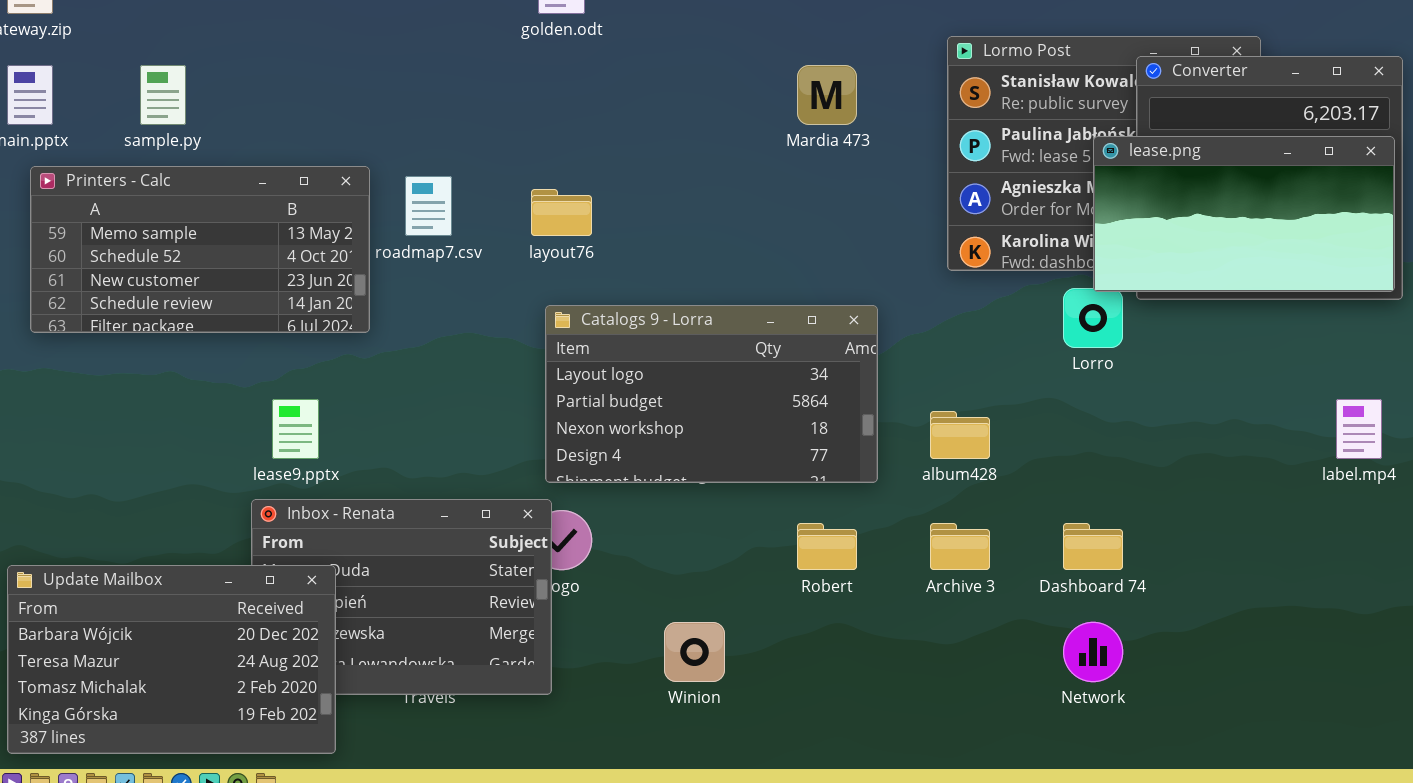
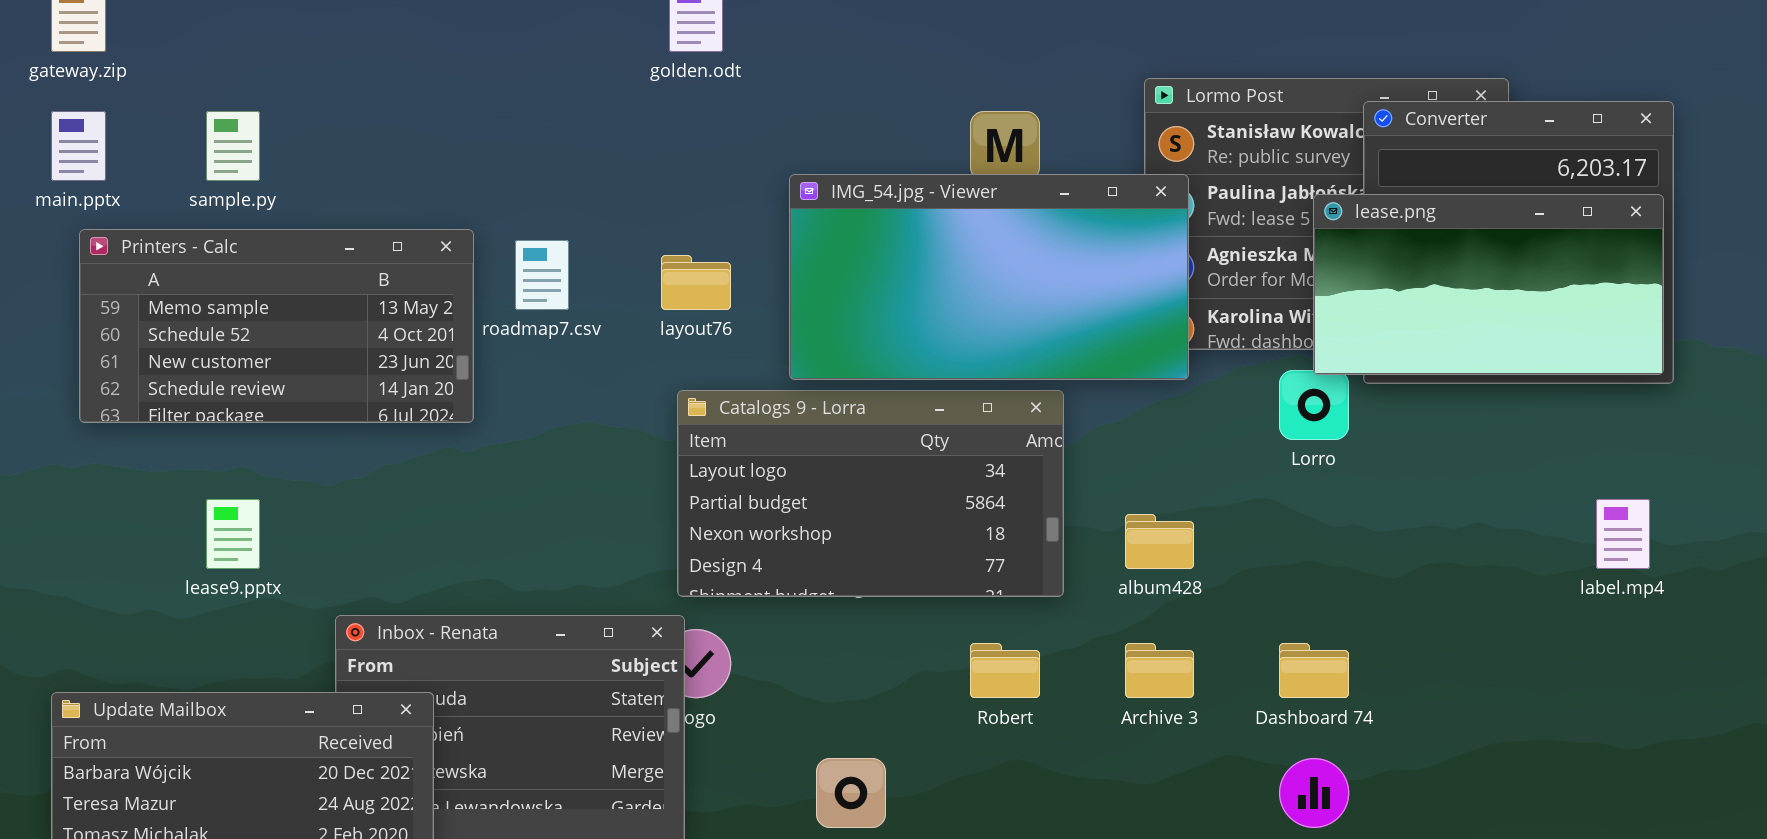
IMG_54.jpg - Viewer: none -> [789,174,1189,380], opened
lease9.pptx: [272,399,319,459] -> [206,499,260,569], moved

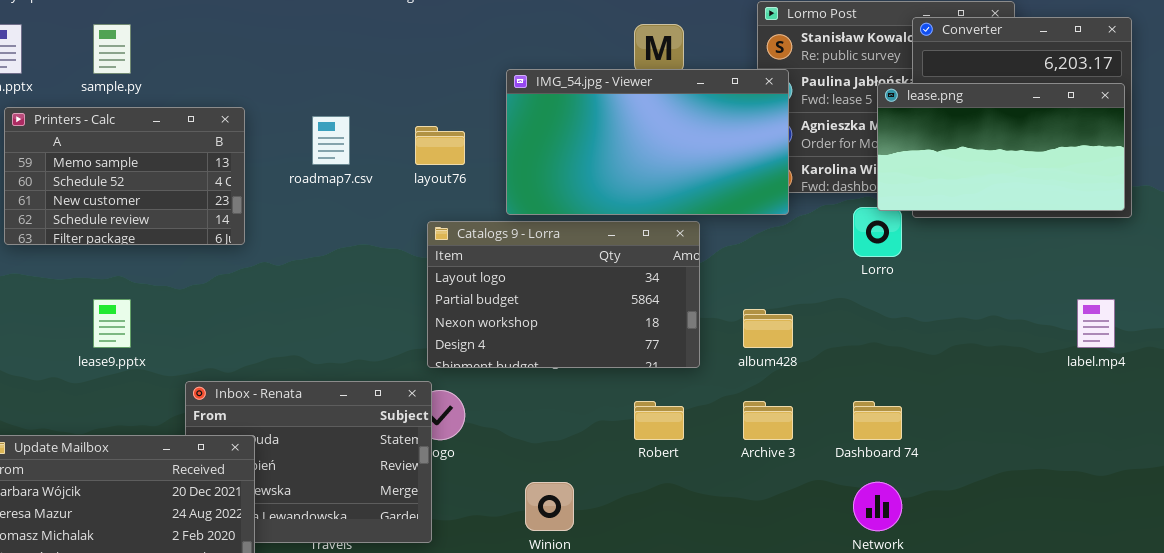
Printers - Calc: [79,229,474,423] -> [4,107,245,245], resized

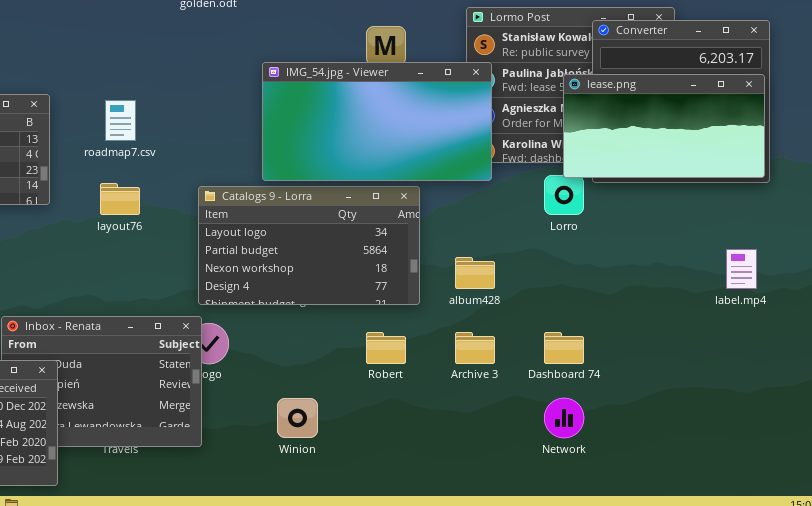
layout76: [415,126,465,165] -> [100,183,140,215], moved

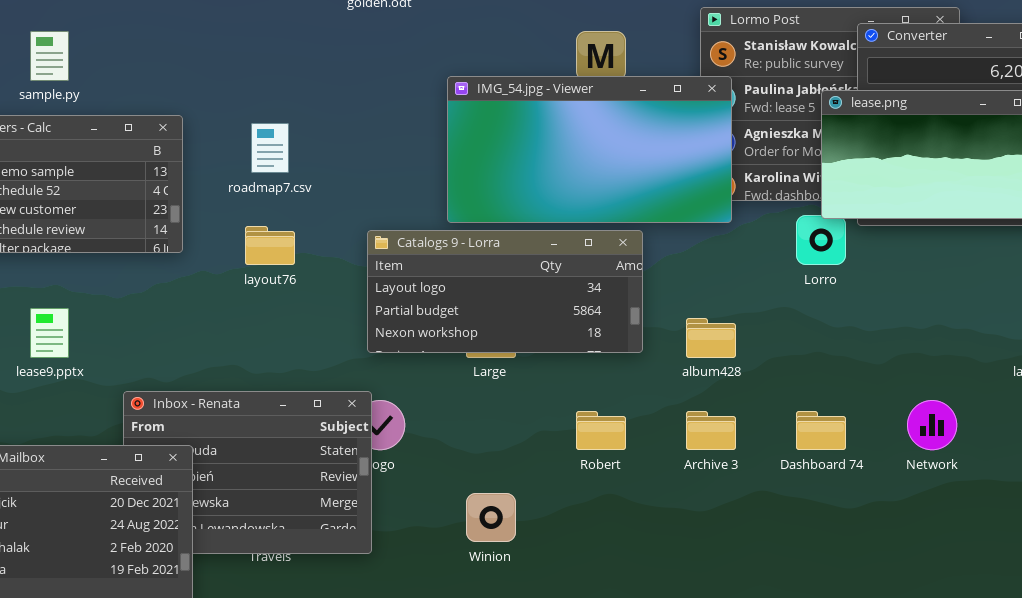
Catalogs 9 - Lorra: [198,186,420,305] -> [367,230,643,353], resized
Network: [544,398,584,438] -> [907,400,957,450], moved

